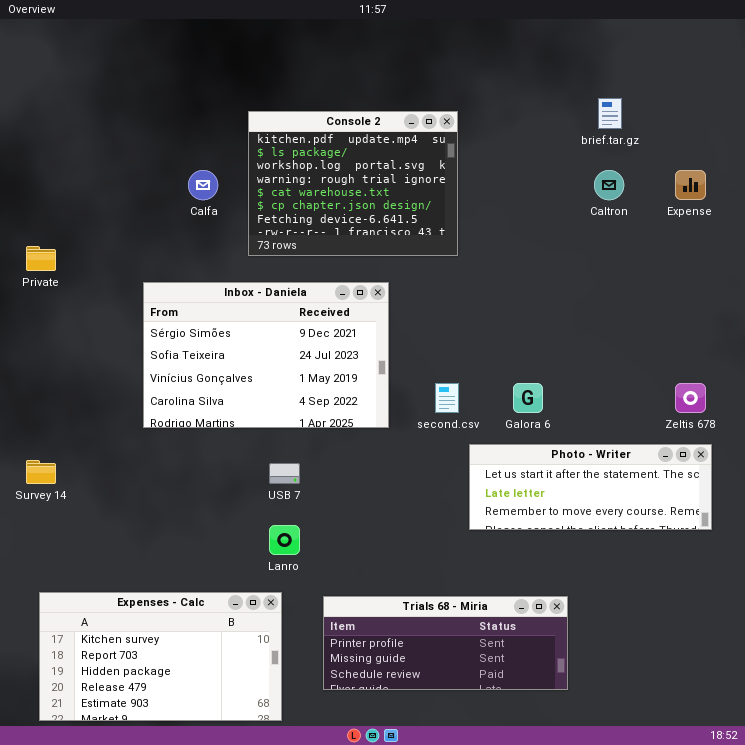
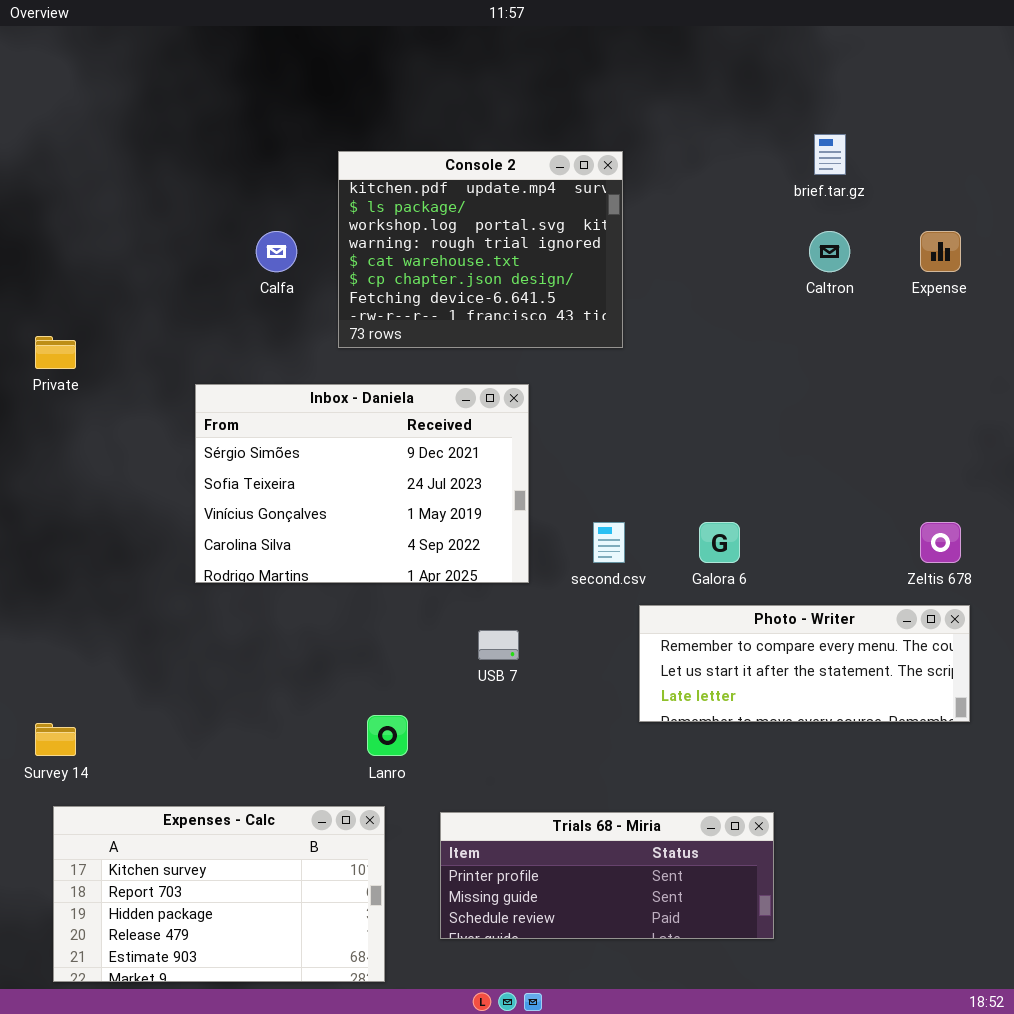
Photo - Writer: [469,444,712,530] -> [639,605,970,722], scrolled up 1 row
Survey 14: [26,460,56,484] -> [35,723,76,756], moved
USB 7: [269,463,300,484] -> [478,630,519,660], moved

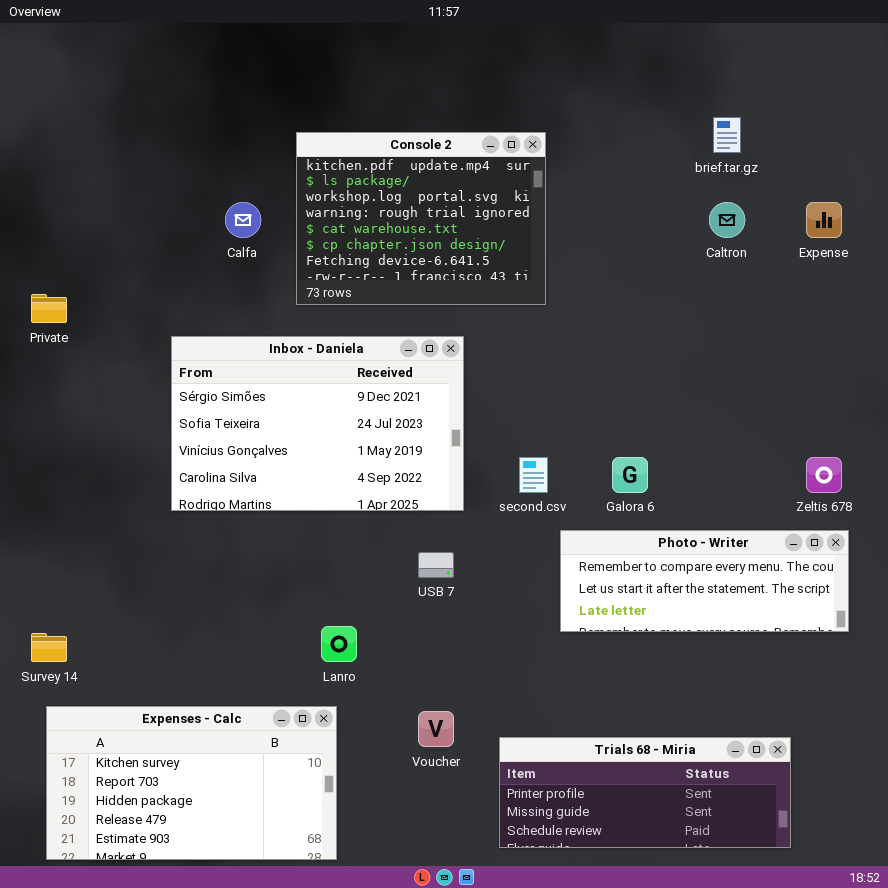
Trials 68 - Miria: [440,812,774,939] -> [499,737,791,848], moved

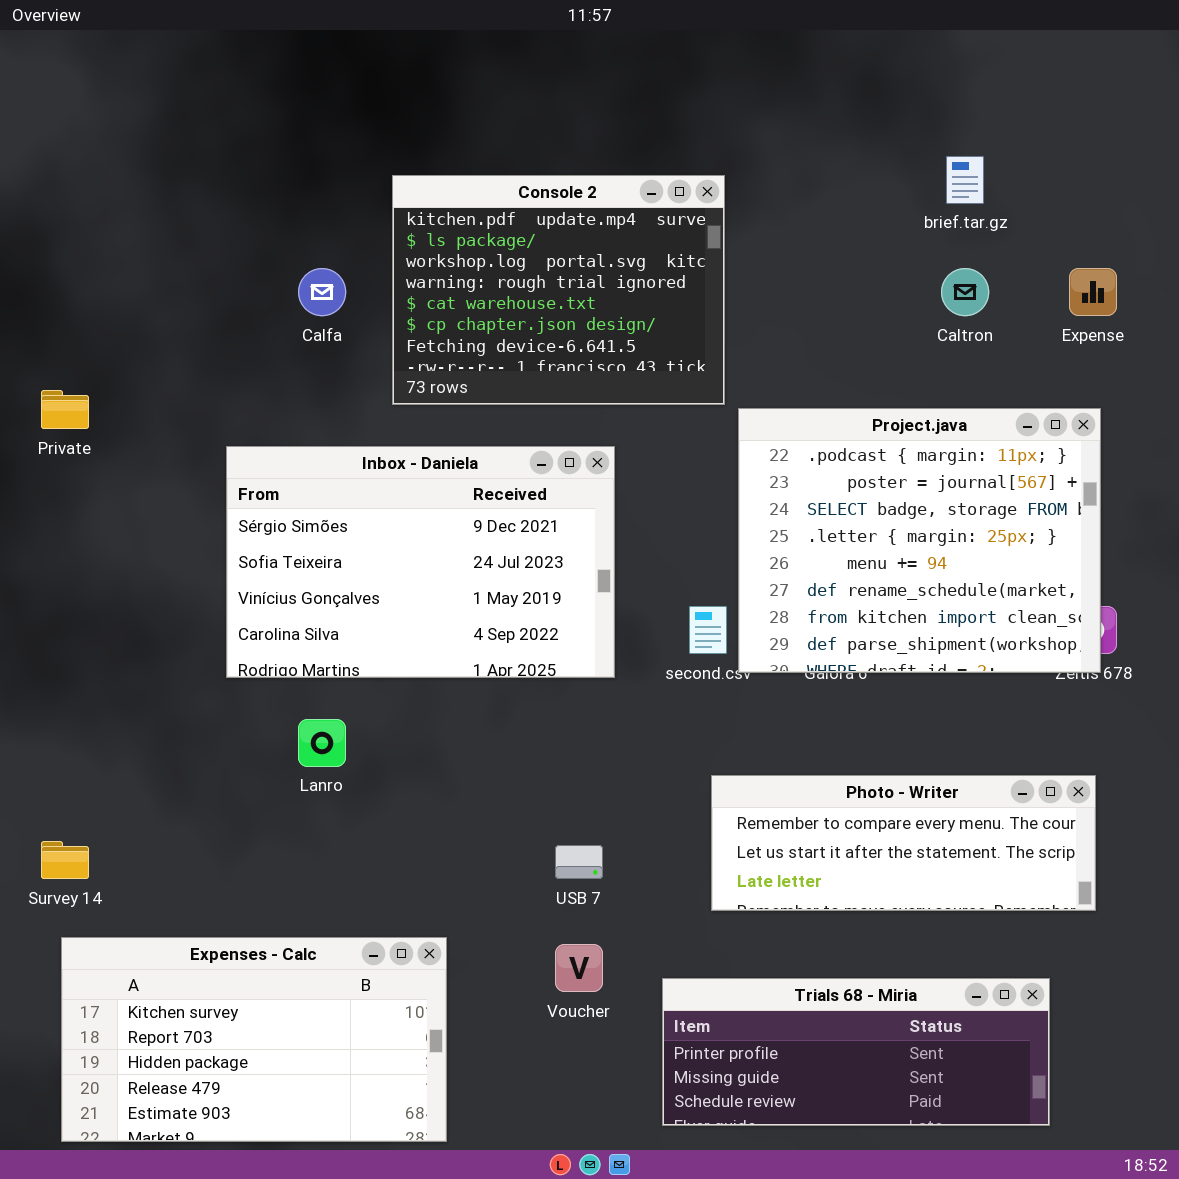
Project.java: none -> [738,408,1101,673], opened
Photo - Writer: [560,530,849,632] -> [711,775,1096,911], moved
USB 7: [418,552,454,578] -> [555,845,603,879], moved
Lanro: [321,626,357,662] -> [298,719,346,767], moved

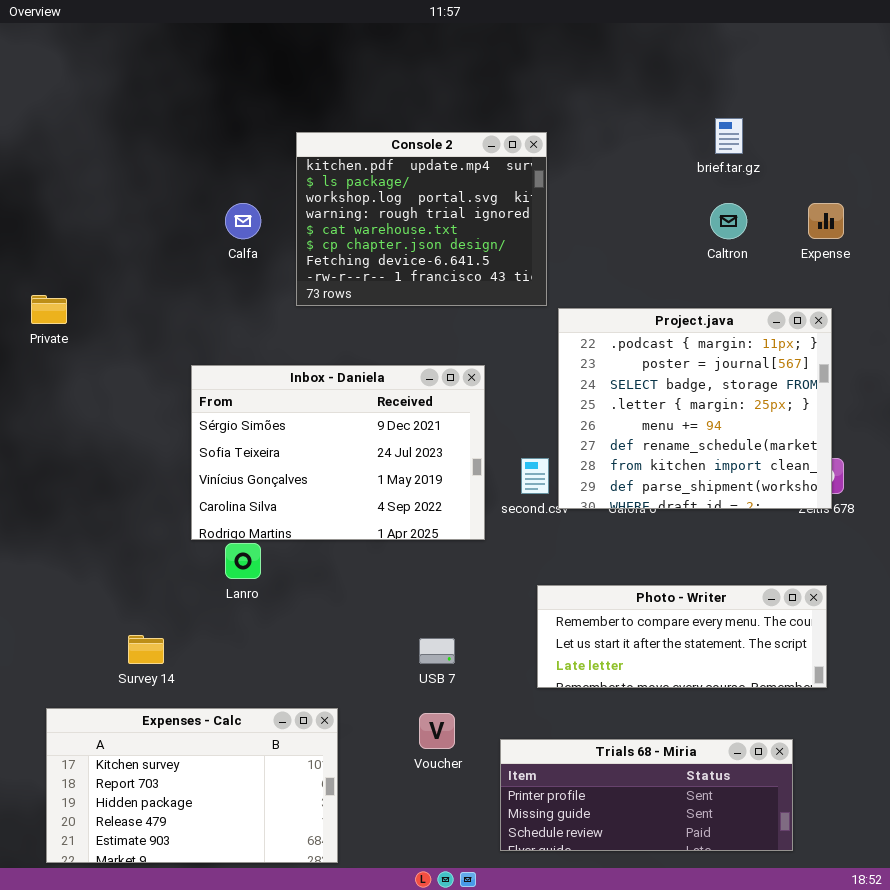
Inbox - Daniela: [226,446,615,678] -> [191,365,485,540], moved
Survey 14: [41,841,89,879] -> [128,635,164,664], moved

